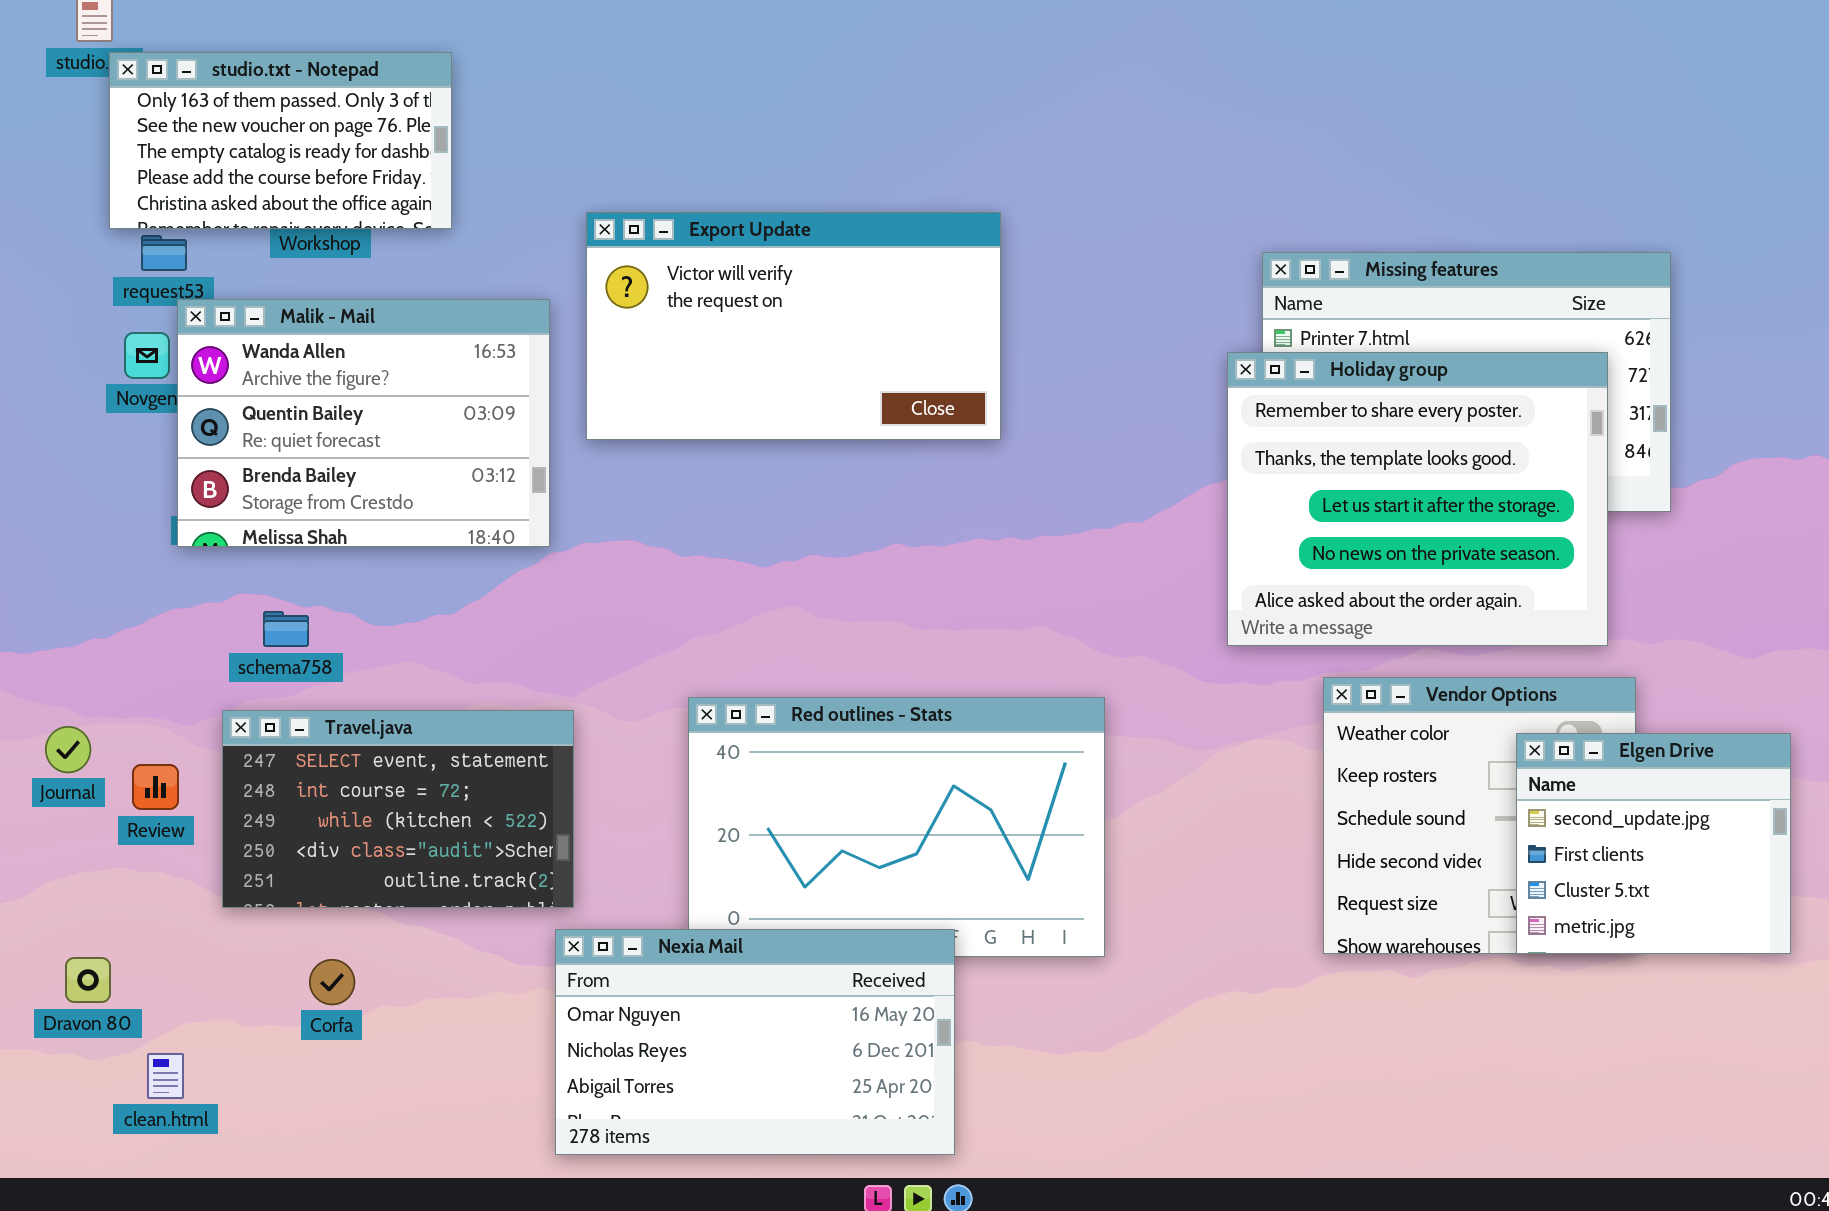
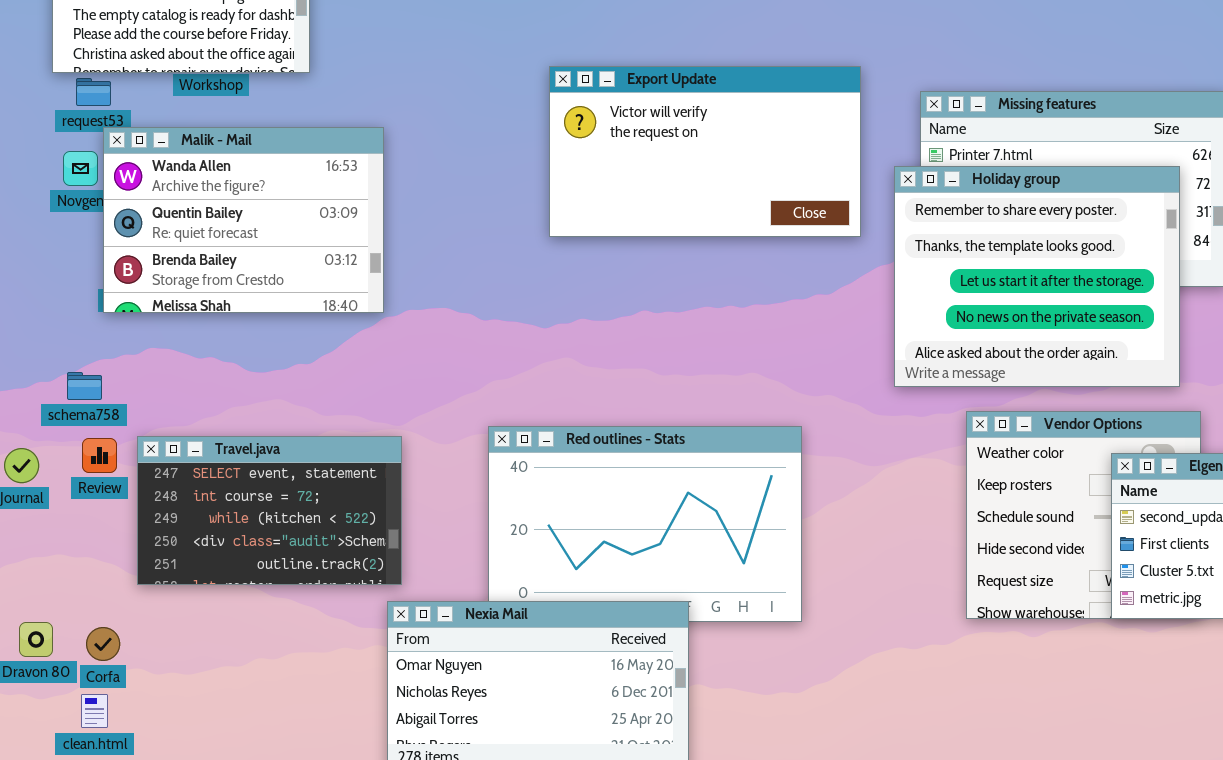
Export Update: [586,212,1001,440] -> [549,66,861,237], moved
schema758: [263,611,309,647] -> [67,372,102,400], moved
Review: [132,764,179,810] -> [82,438,117,473], moved
Corfa: [309,959,355,1005] -> [86,627,120,661], moved

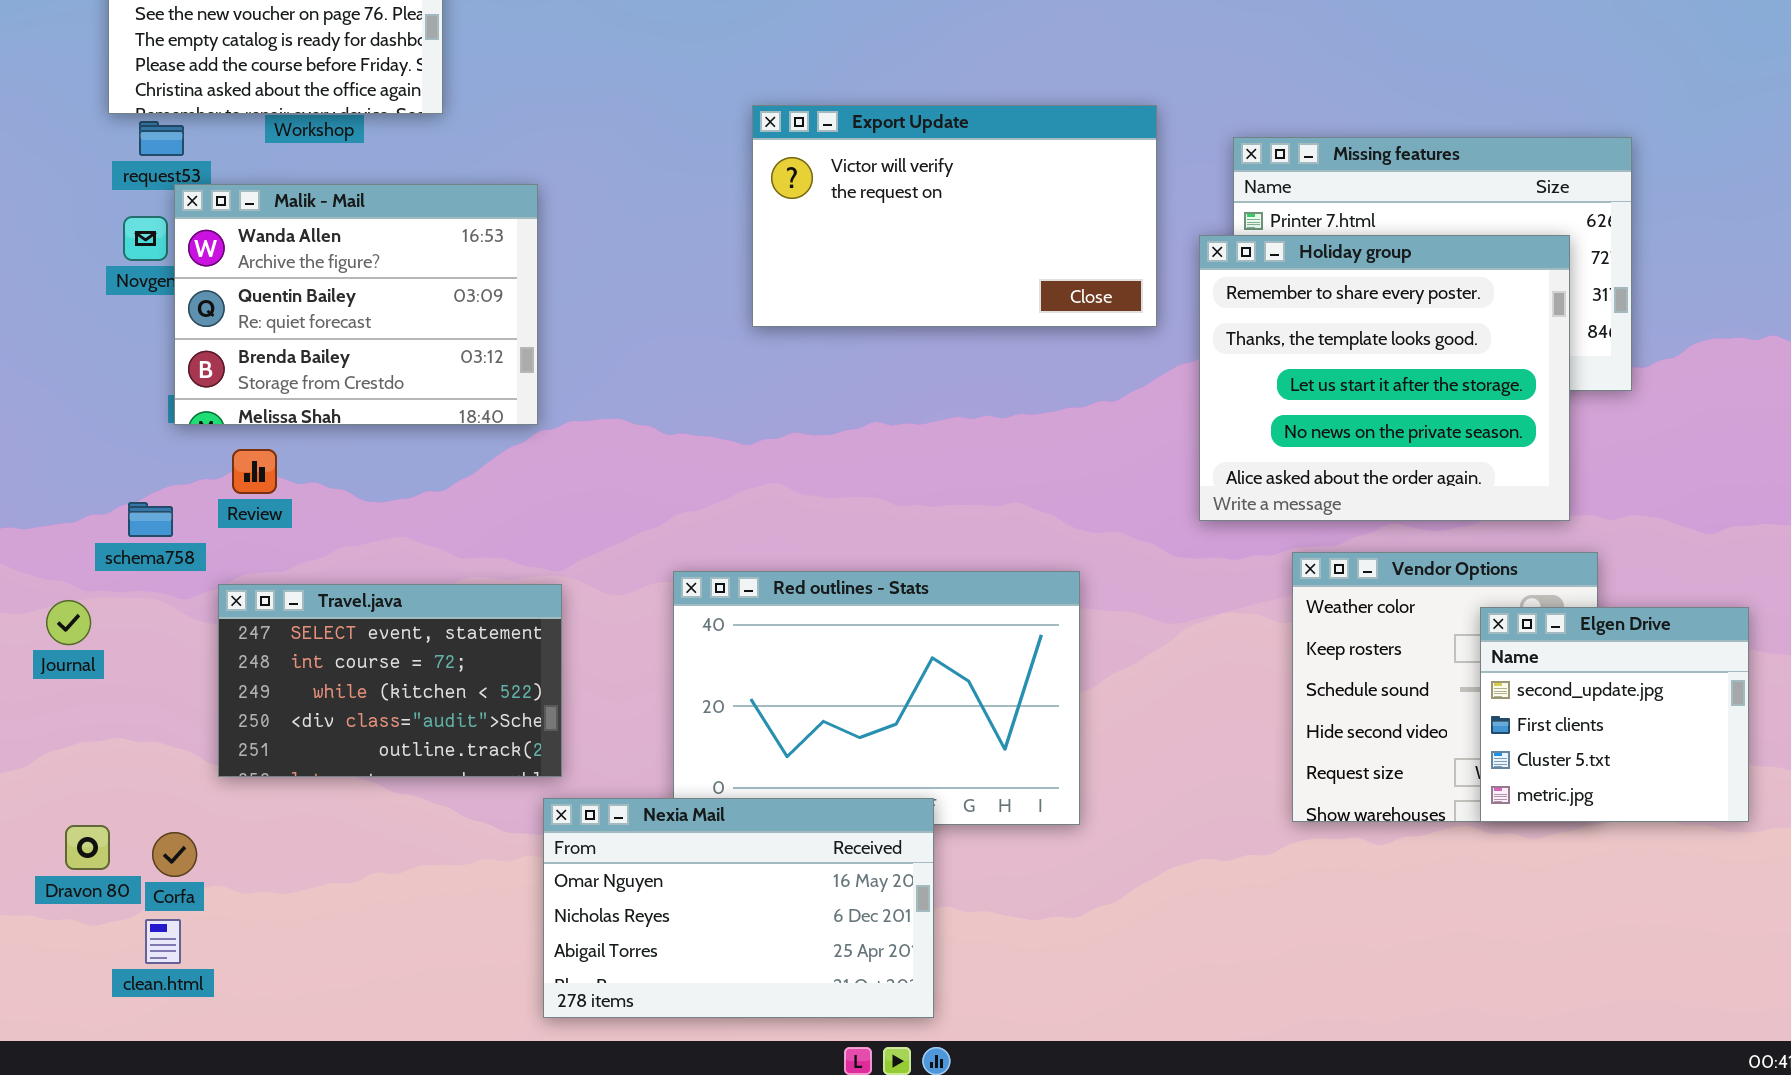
Review: [82,438,117,473] -> [232,449,277,494], moved

